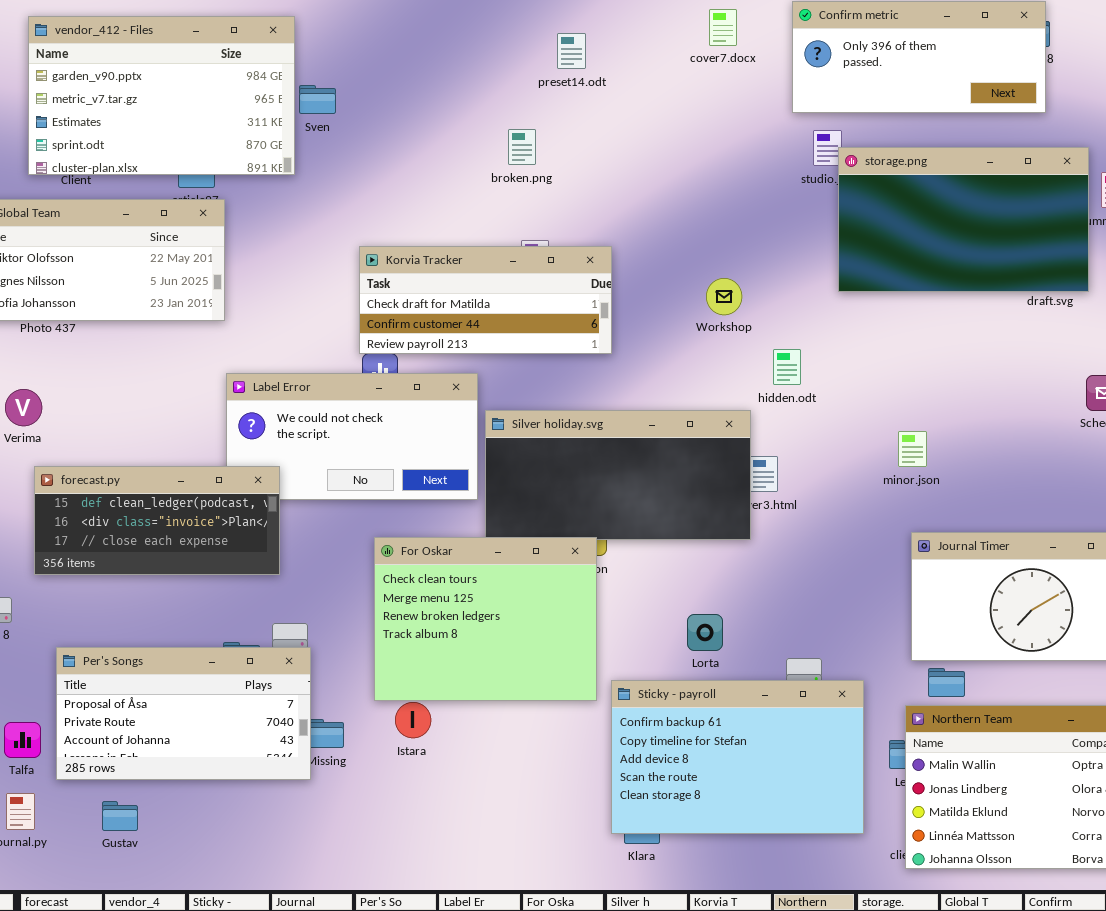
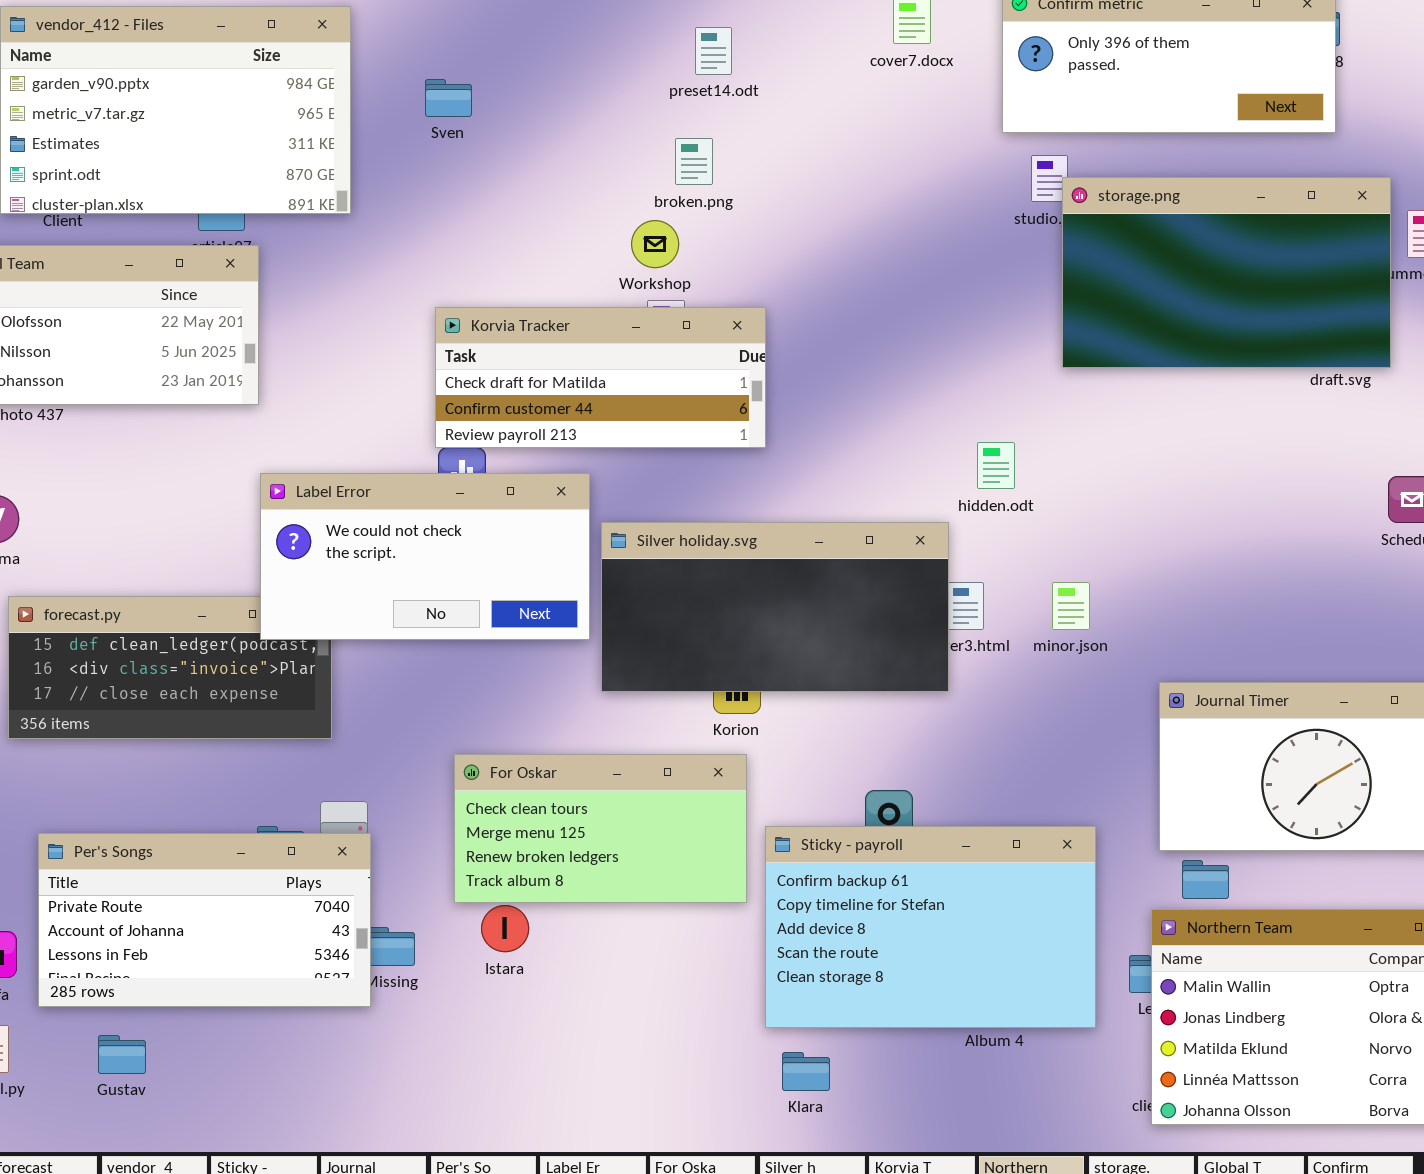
Sven: [299,85,336,114] -> [425,79,472,117], moved
broken.png: [508,129,536,165] -> [675,138,713,185], moved
Workshop: [706,278,742,315] -> [631,220,679,268], moved
Label Error: [226,373,478,500] -> [260,473,590,640], raised
minor.json: [898,431,927,467] -> [1052,582,1090,630], moved
For Oskar: [374,537,597,701] -> [454,754,747,903], resized
Per's Songs: [56,647,311,780] -> [38,833,371,1007], scrolled down 1 row
Sticky - payroll: [611,680,864,834] -> [765,826,1096,1028], moved

